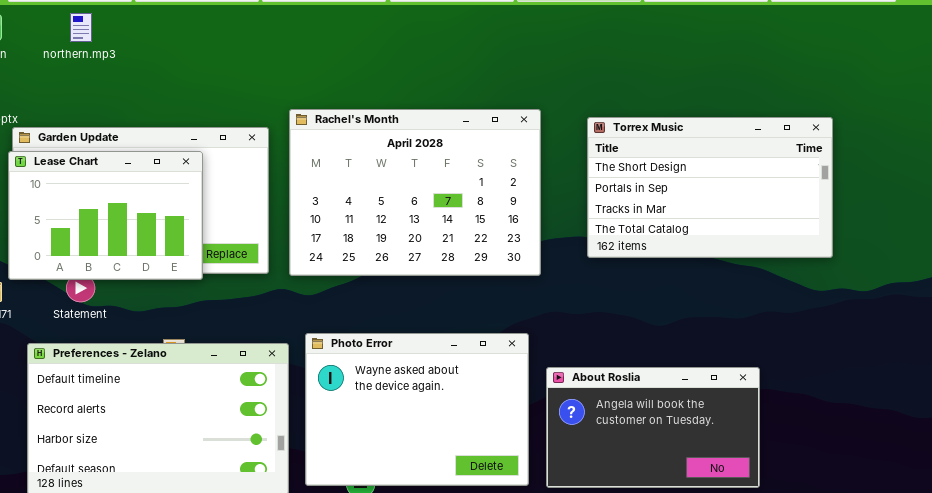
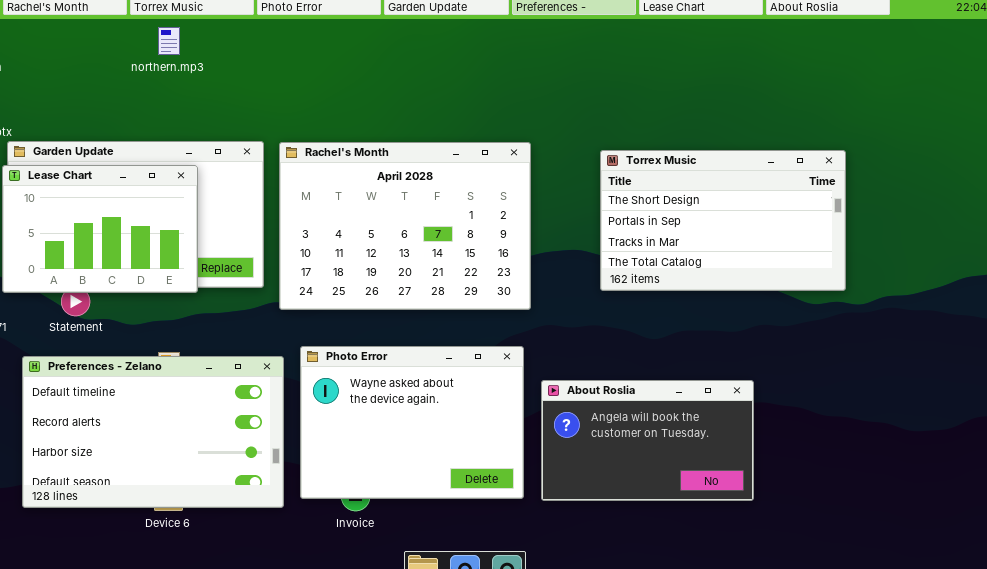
northern.mp3: [70,13,92,42] -> [158,27,180,55], moved
Rachel's Month: [289,109,541,276] -> [279,142,531,310], moved
Torrex Music: [587,117,833,258] -> [600,150,846,291], moved

